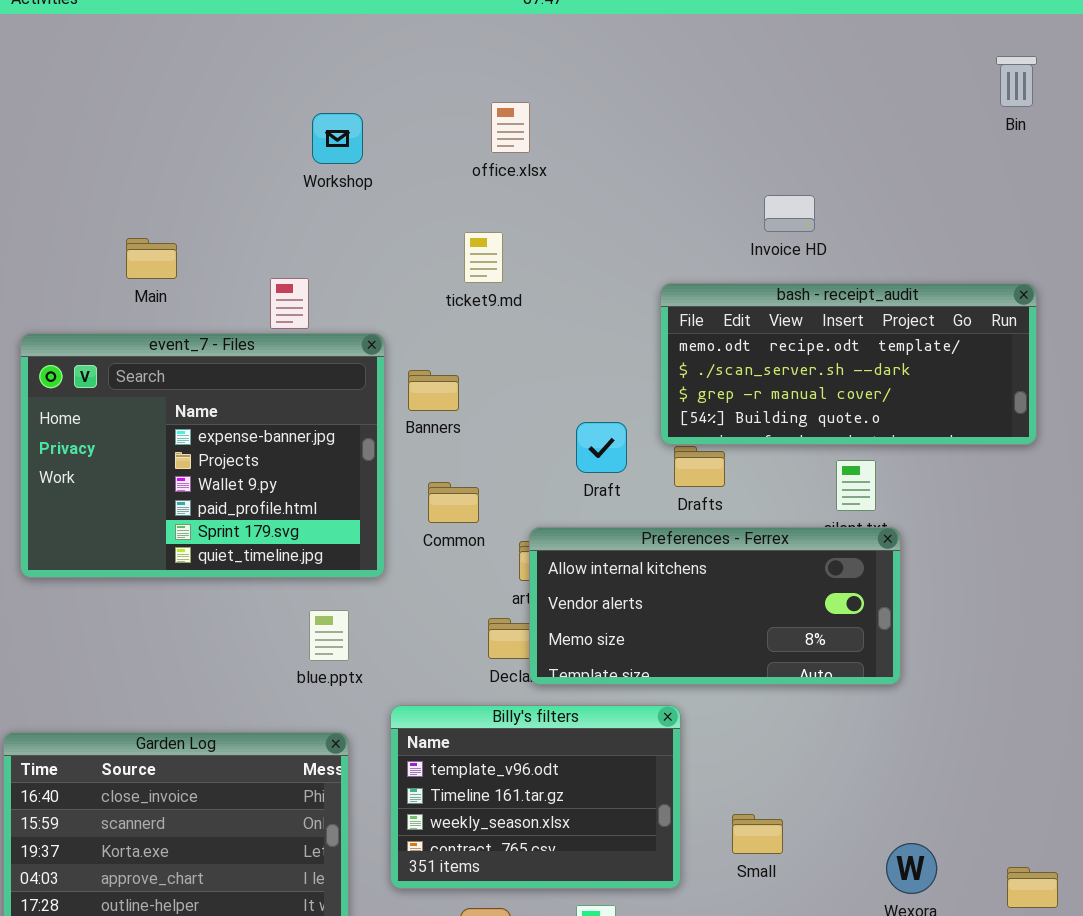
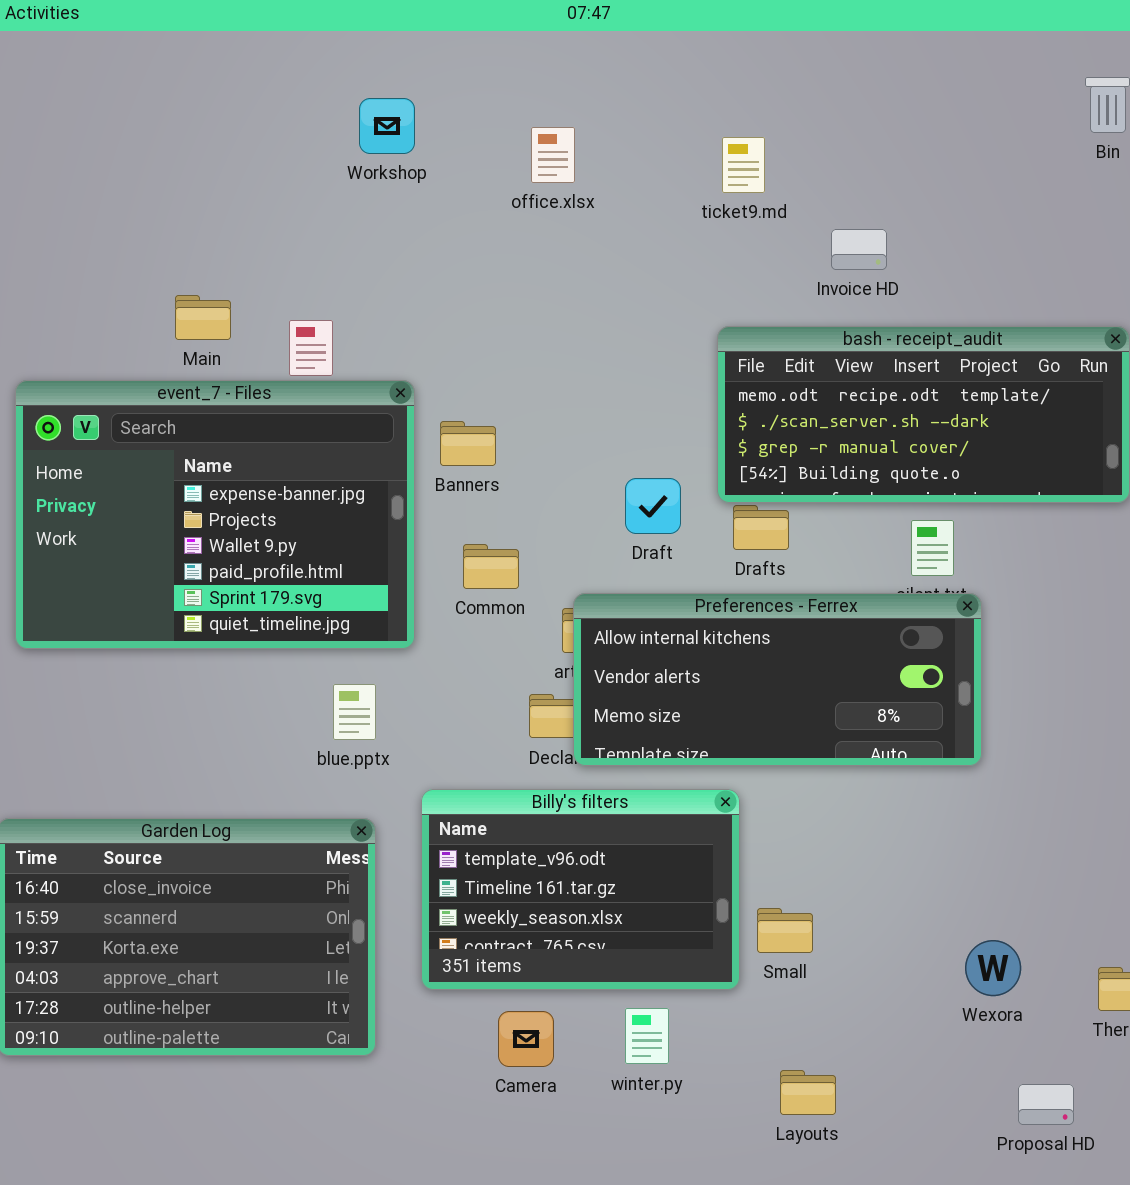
Workshop: [312,113,363,164] -> [359,98,415,154], moved
ticket9.md: [464,232,503,283] -> [722,137,765,193], moved
Main: [126,238,177,279] -> [175,295,231,340], moved
Small: [732,814,783,854] -> [757,908,813,953], moved

